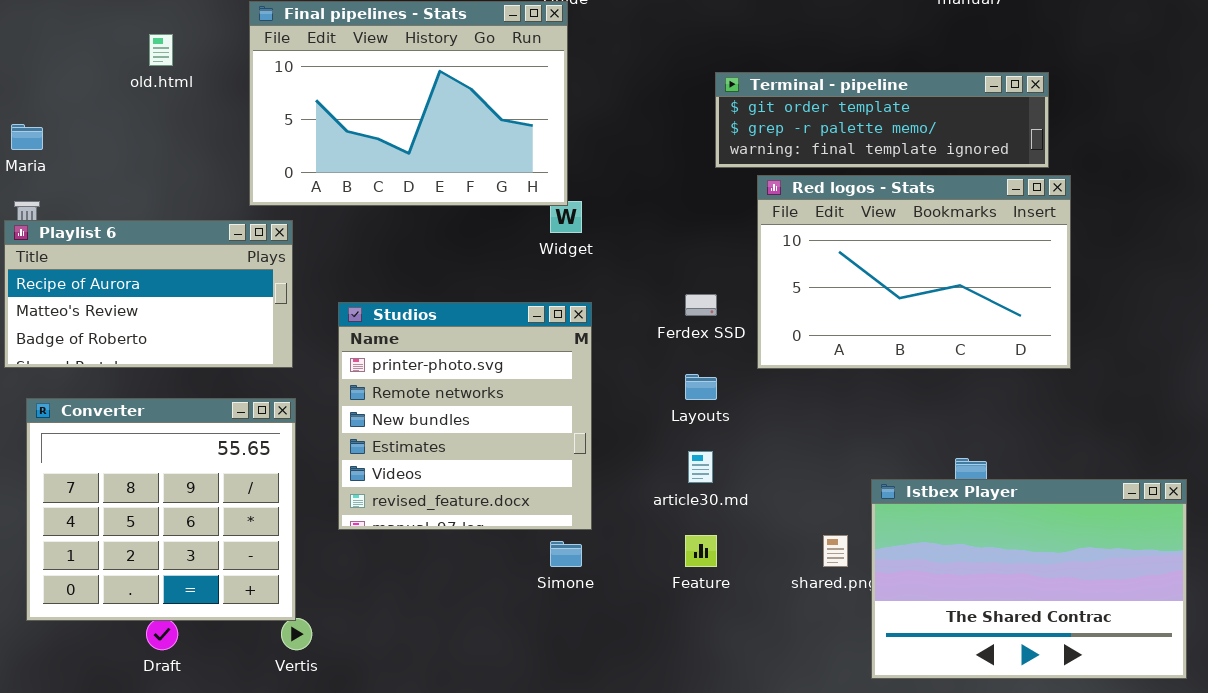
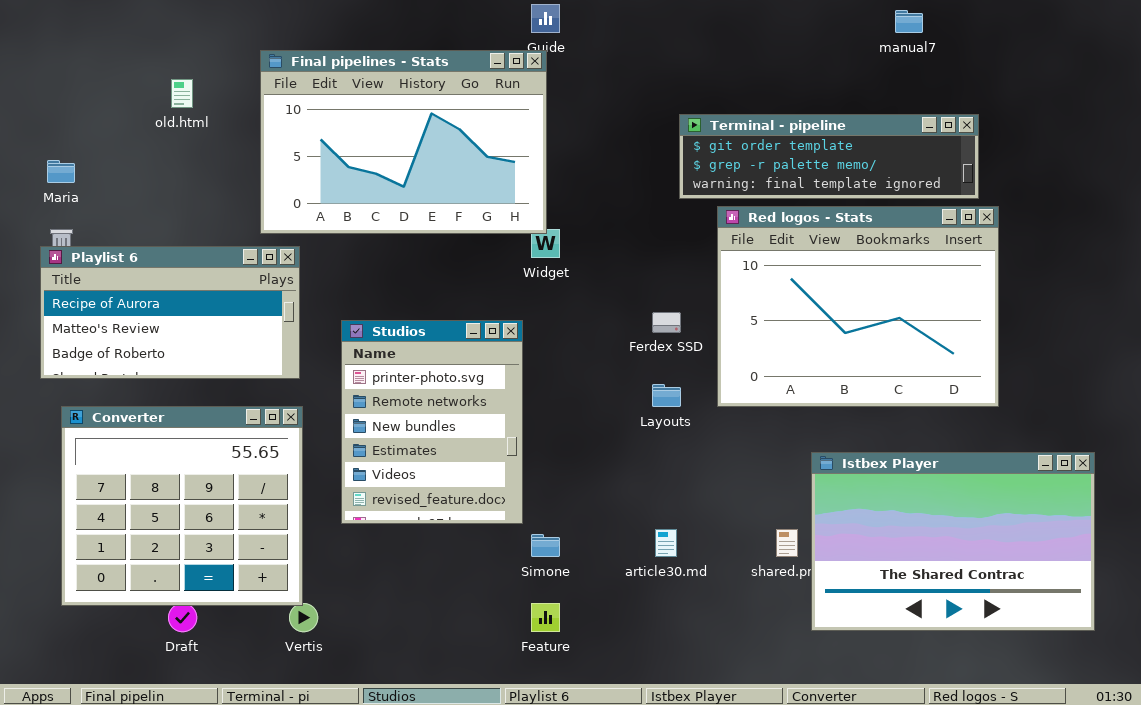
Red logos - Stats: [757,175,1071,369] -> [717,206,999,407], resized
Studios: [338,302,592,530] -> [341,320,523,524], resized
article30.md: [688,451,713,483] -> [655,529,677,557], moved
Istbex Player: [871,479,1187,679] -> [811,452,1095,631], moved
Feature: [685,535,717,567] -> [531,603,560,632], moved

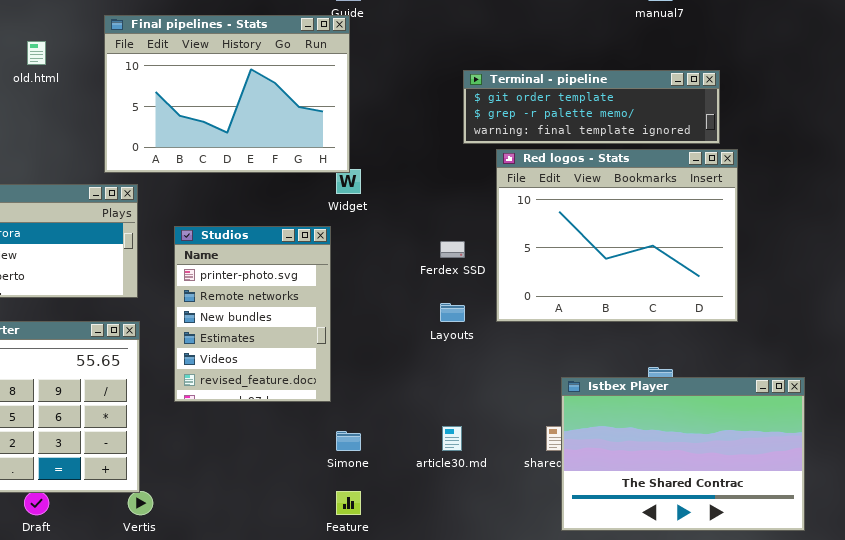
Studios: [341,320,523,524] -> [174,226,331,402], moved
Istbex Player: [811,452,1095,631] -> [561,377,805,531], moved

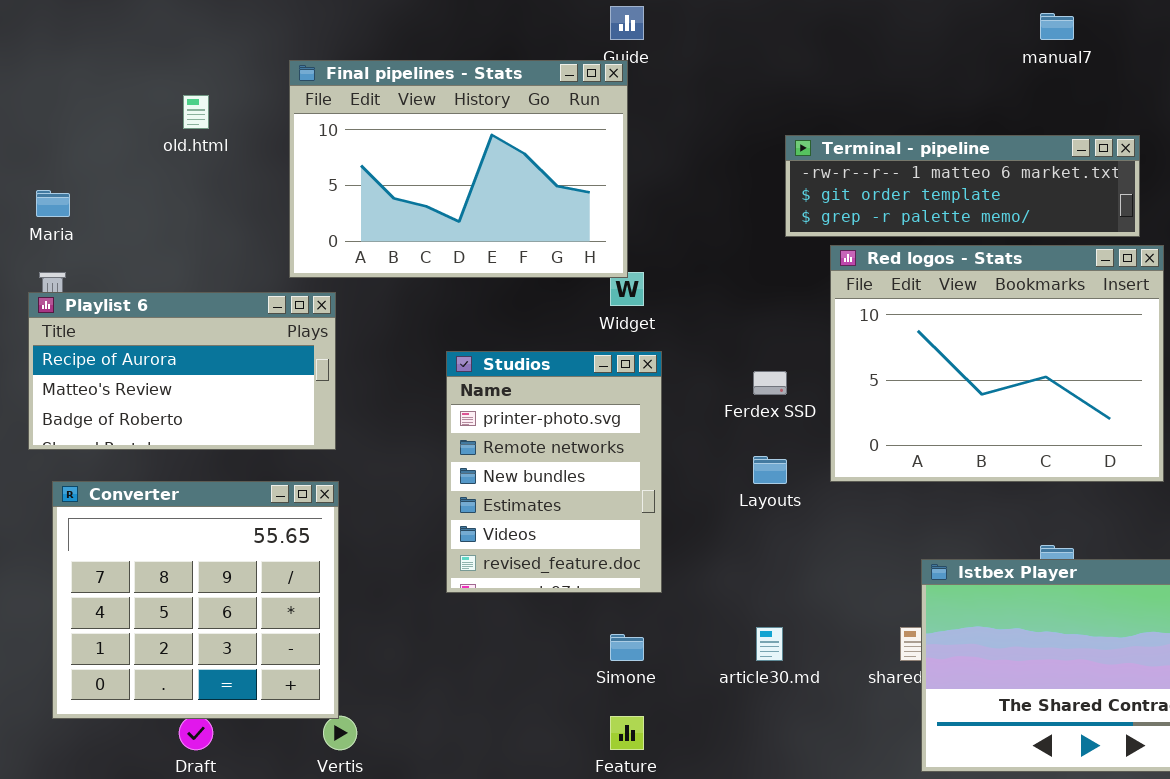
Terminal - pipeline: [463,70,720,144] -> [785,135,1140,237], scrolled up 1 row
Studios: [174,226,331,402] -> [446,351,662,593], moved

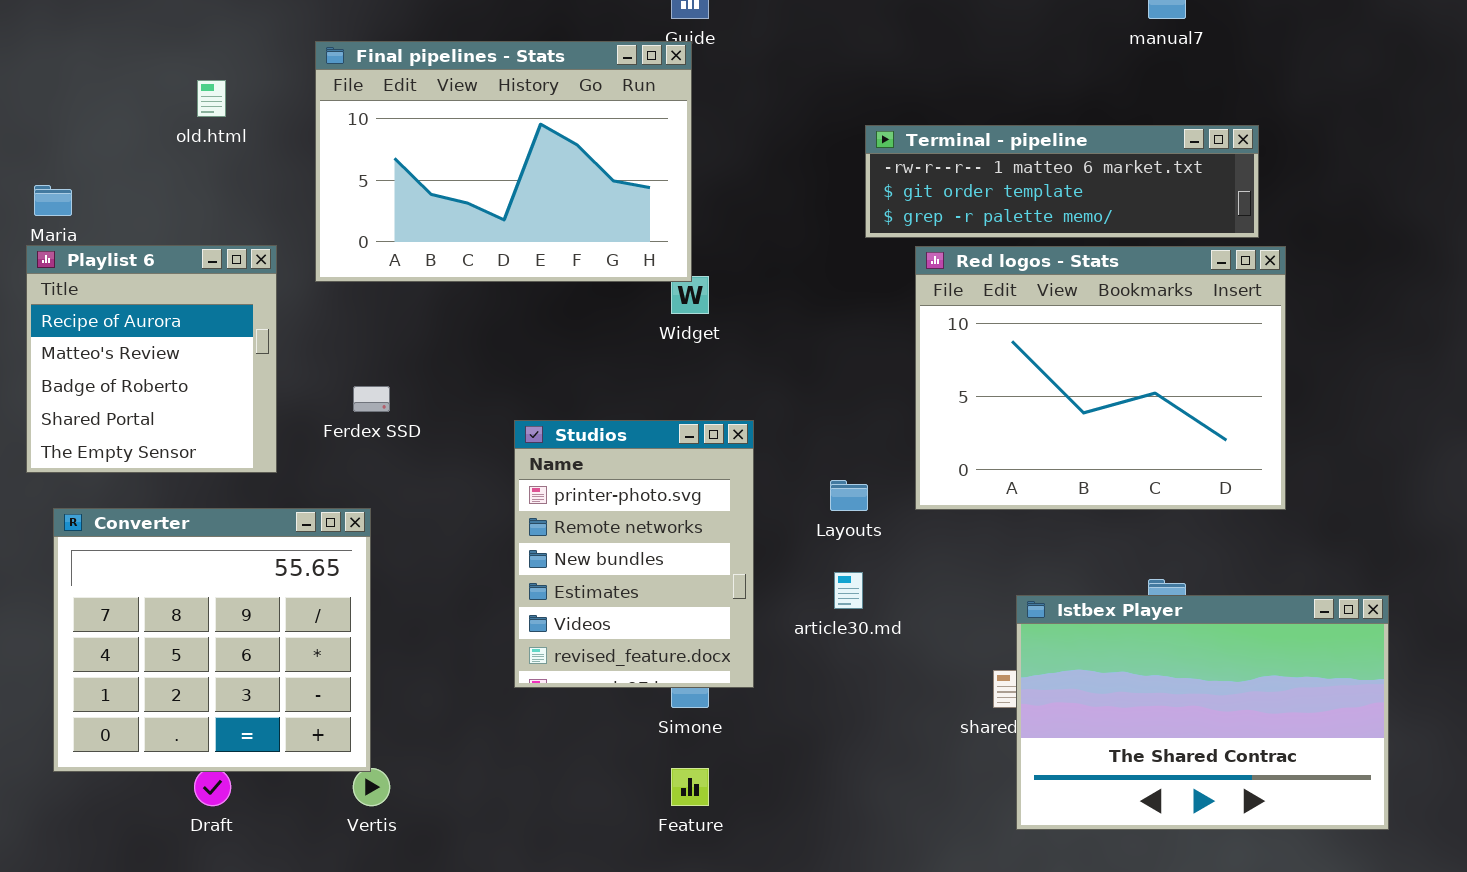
Playlist 6: [28,292,336,450] -> [26,245,277,473], resized
Studios: [446,351,662,593] -> [514,420,754,688], moved
Ferdex SSD: [753,371,787,395] -> [353,386,390,412], moved
article30.md: [756,627,783,661] -> [834,572,863,609], moved

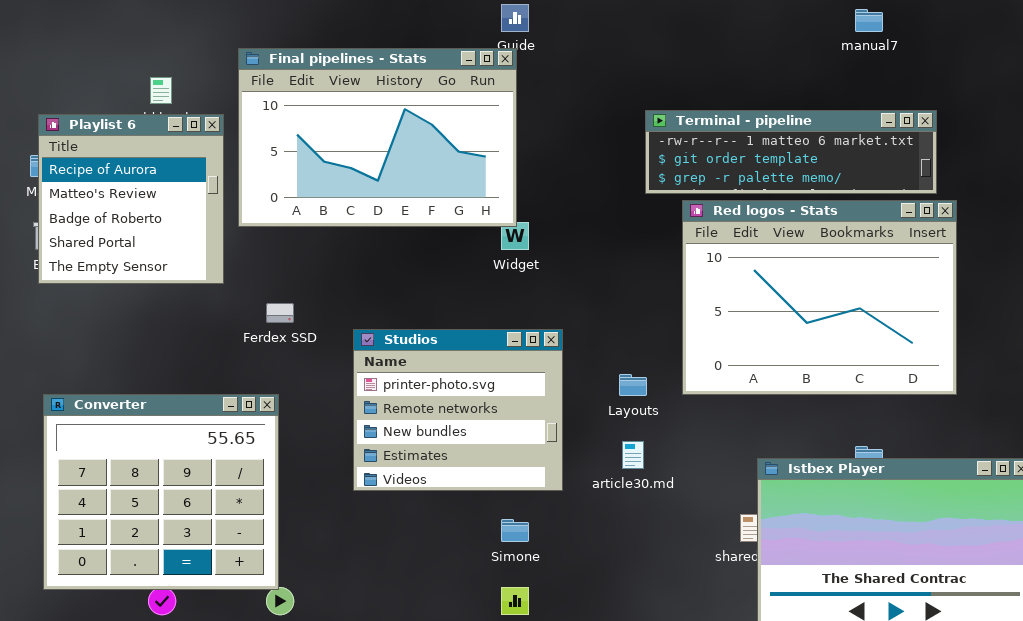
Playlist 6: [26,245,277,473] -> [38,114,224,284], moved
Studios: [514,420,754,688] -> [353,329,563,491], resized

